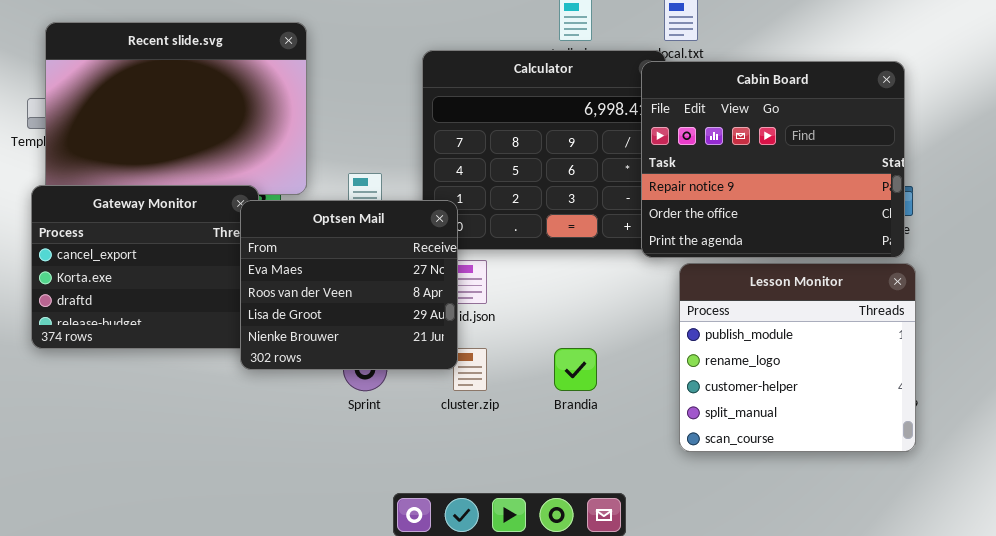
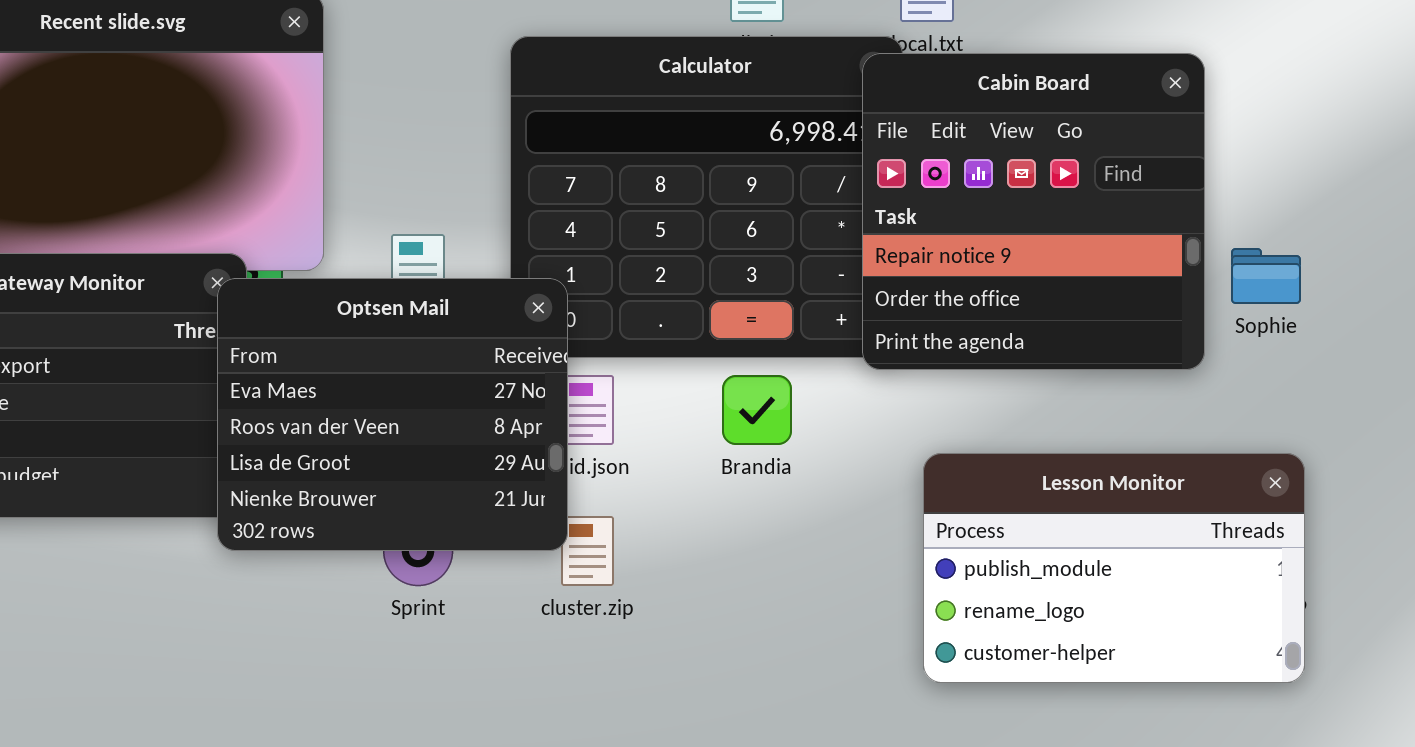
Cabin Board: [641,61,905,258] -> [862,53,1205,370], resized
Lesson Monitor: [679,263,916,452] -> [923,453,1305,683], resized
Brandia: [554,348,597,391] -> [722,375,792,445], moved

